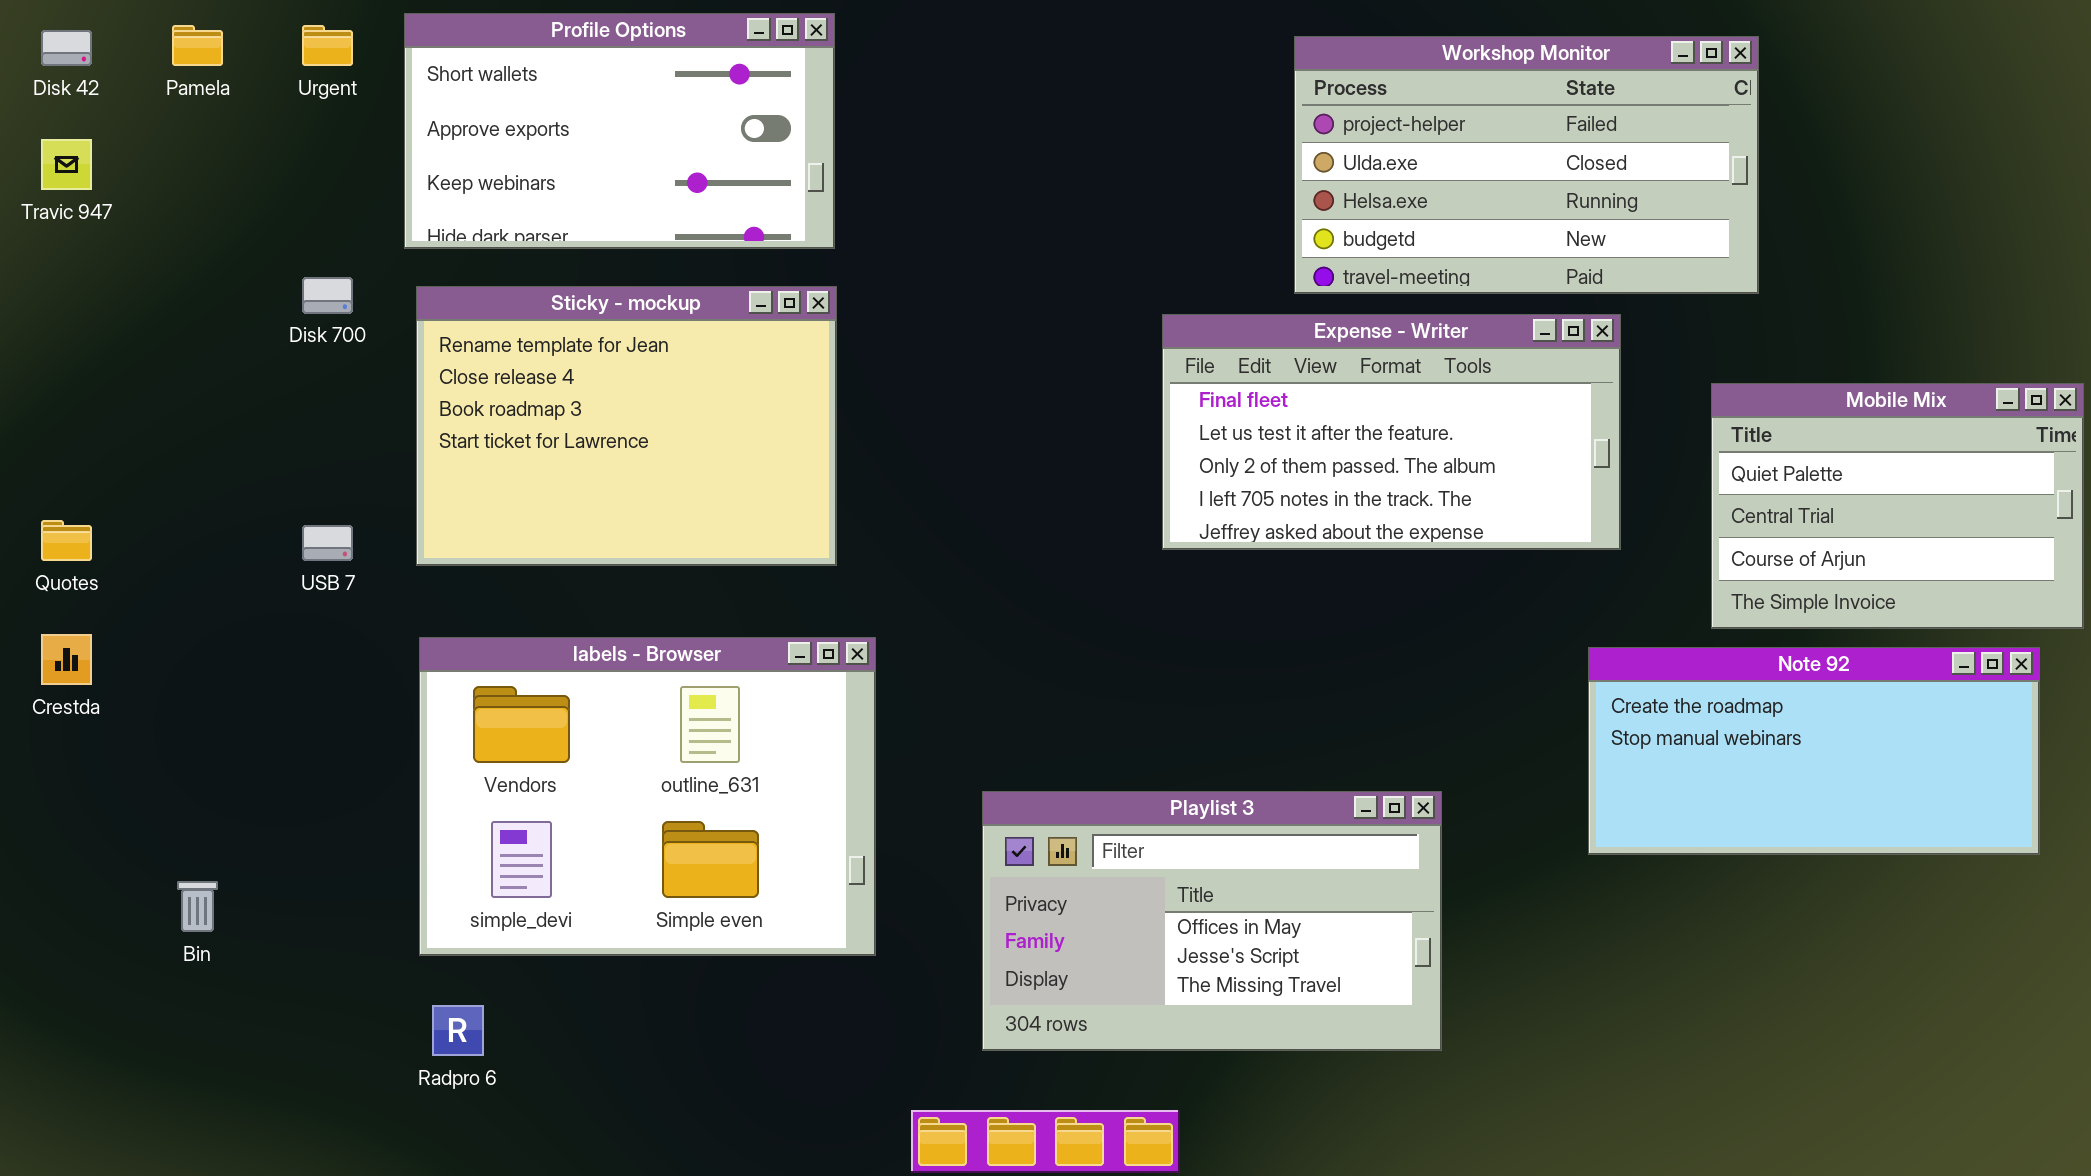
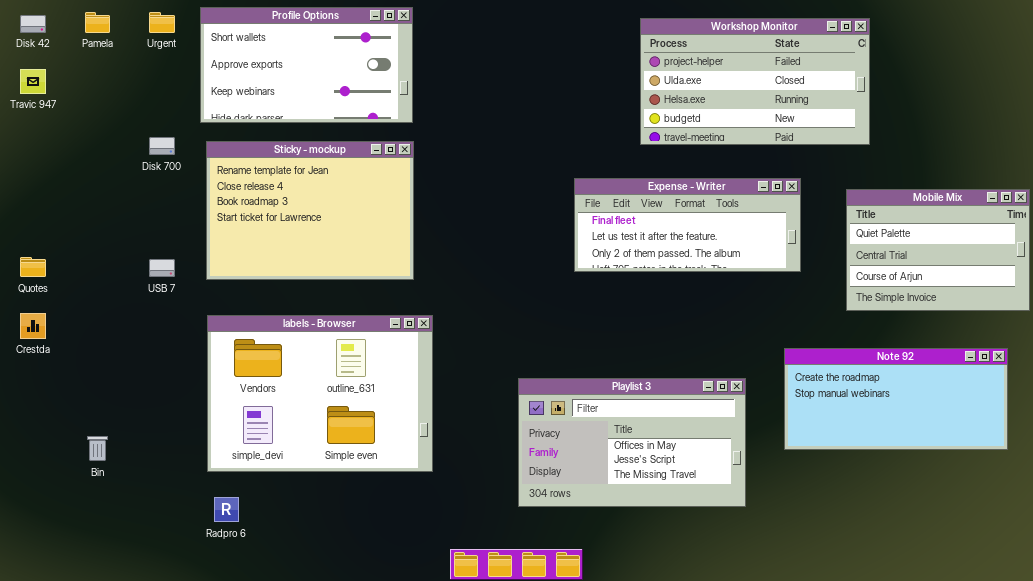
Expense - Writer: [1162,314,1621,550] -> [574,178,801,272], resized
Note 92: [1588,647,2040,855] -> [784,348,1008,450], moved
Playlist 3: [982,791,1442,1051] -> [518,378,746,507], moved

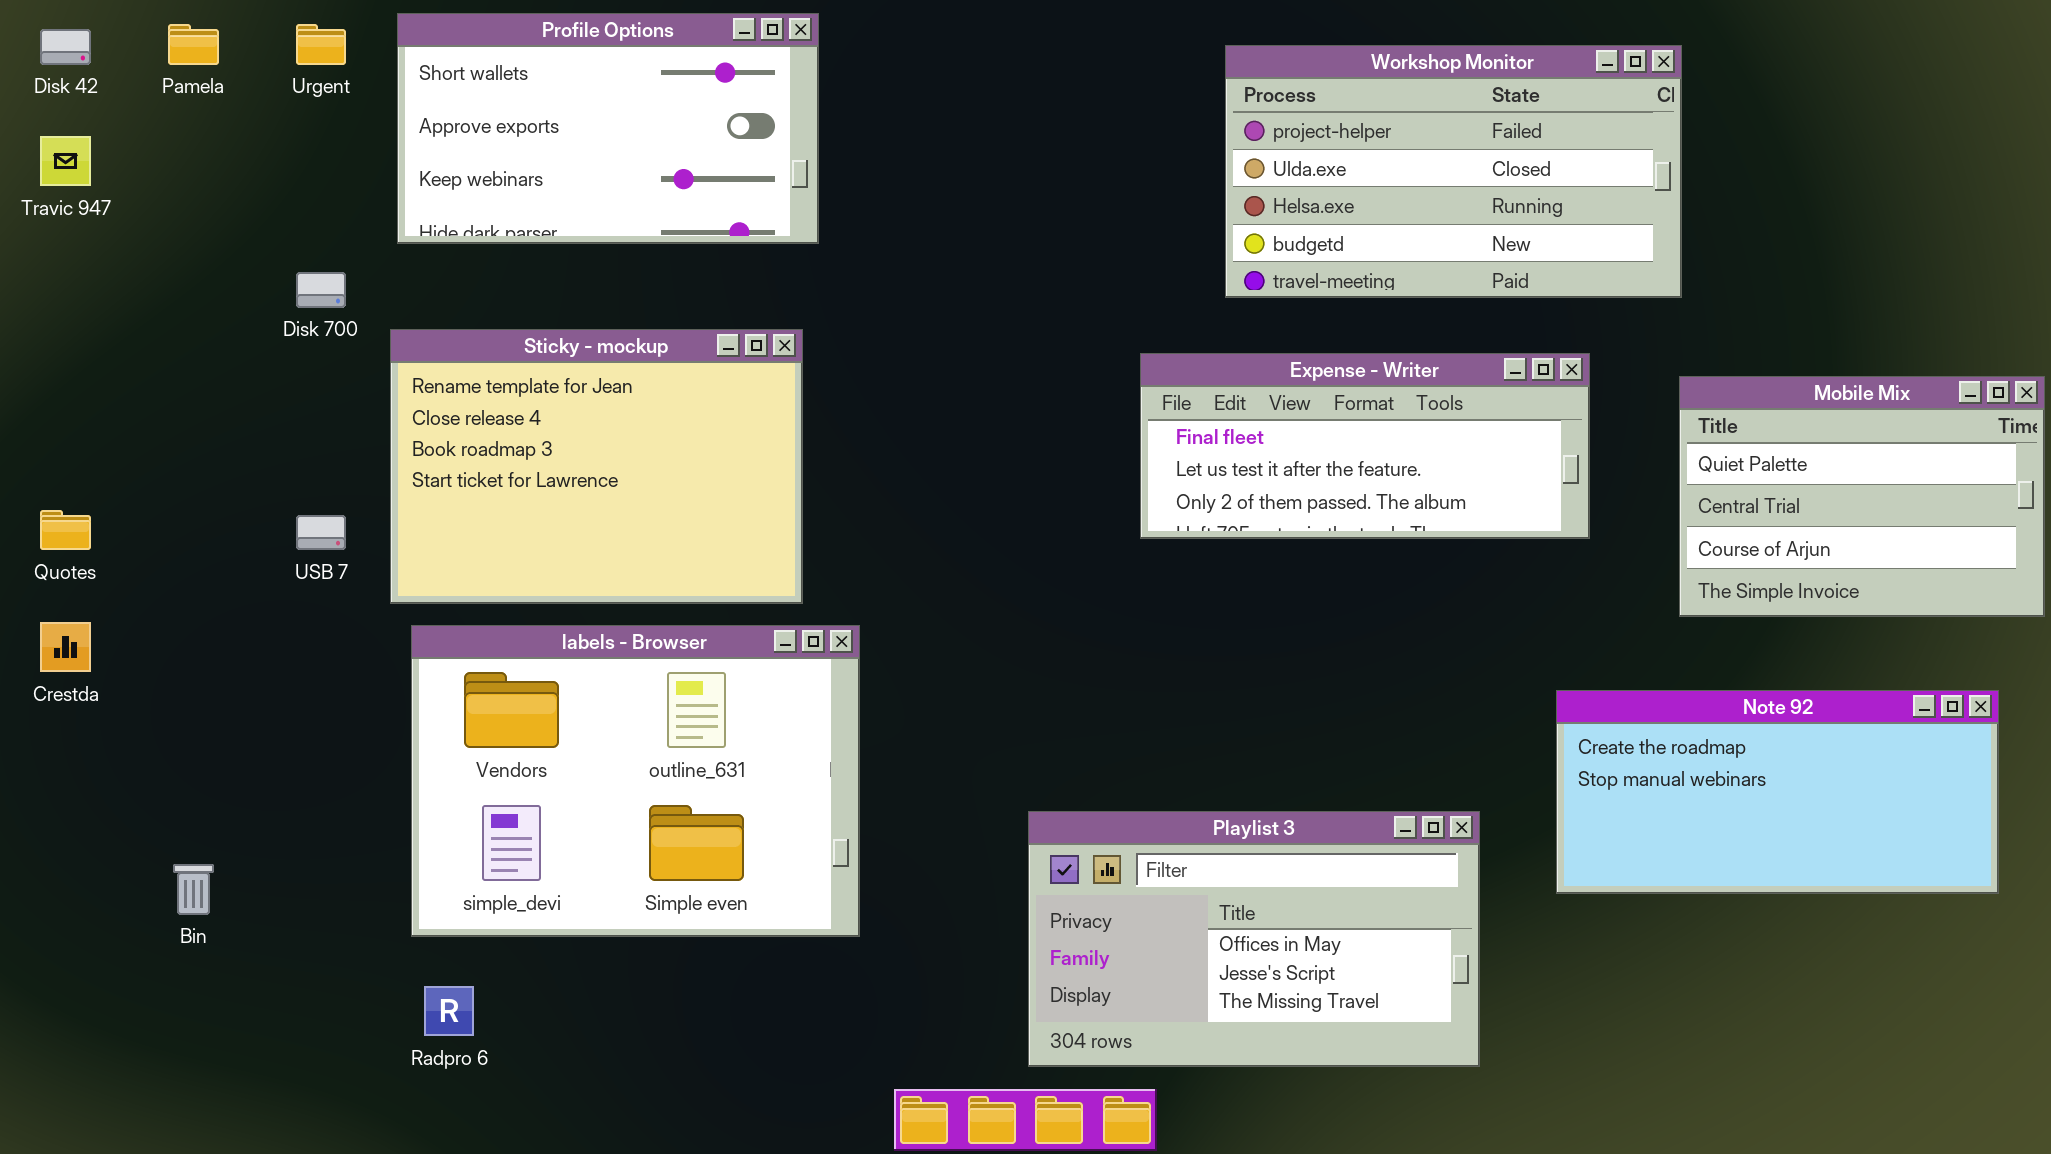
Workshop Monitor: [640,18,870,145] -> [1225,45,1682,298], moved
Sticky - mockup: [206,141,414,280] -> [390,329,803,604], moved
Playlist 3: [518,378,746,507] -> [1028,811,1480,1067], moved

